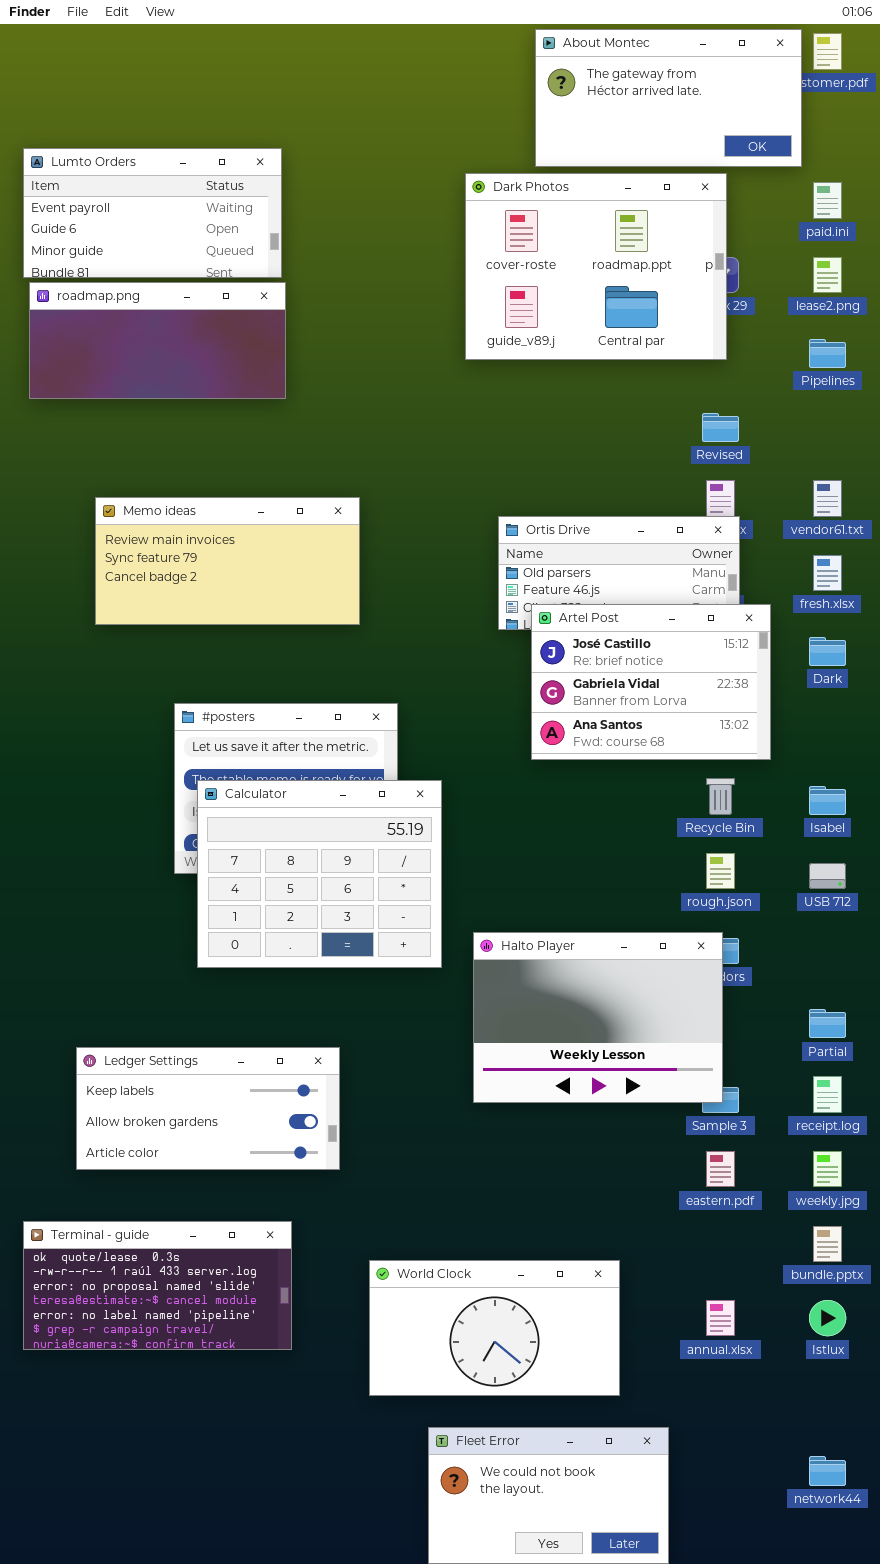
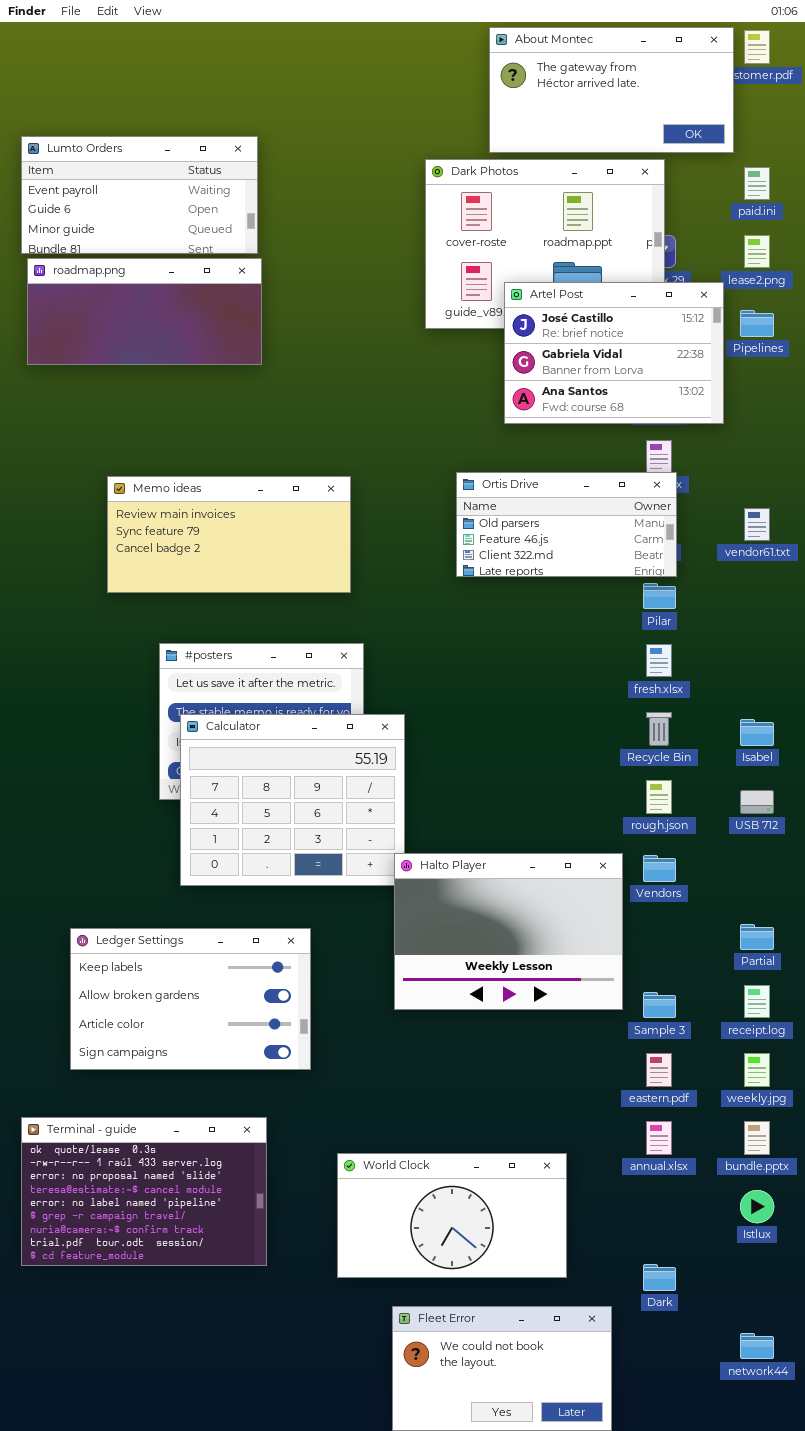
vendor61.txt: [813,480,842,517] -> [744,508,770,541], moved
Memo ideas: [95,497,360,625] -> [107,476,351,593], moved
fresh.xlsx: [813,555,842,591] -> [646,644,672,677], moved
Artel Post: [531,604,771,760] -> [504,282,724,424], moved
Dark: [809,637,846,666] -> [643,1264,676,1291], moved
Halto Player: [473,932,723,1103] -> [394,853,623,1010], moved
Ledger Settings: [76,1047,340,1170] -> [70,928,311,1070], resized
Terminal - guide: [23,1221,292,1350] -> [21,1117,267,1266], resized
annual.xlsx: [706,1300,735,1336] -> [646,1121,672,1155], moved

